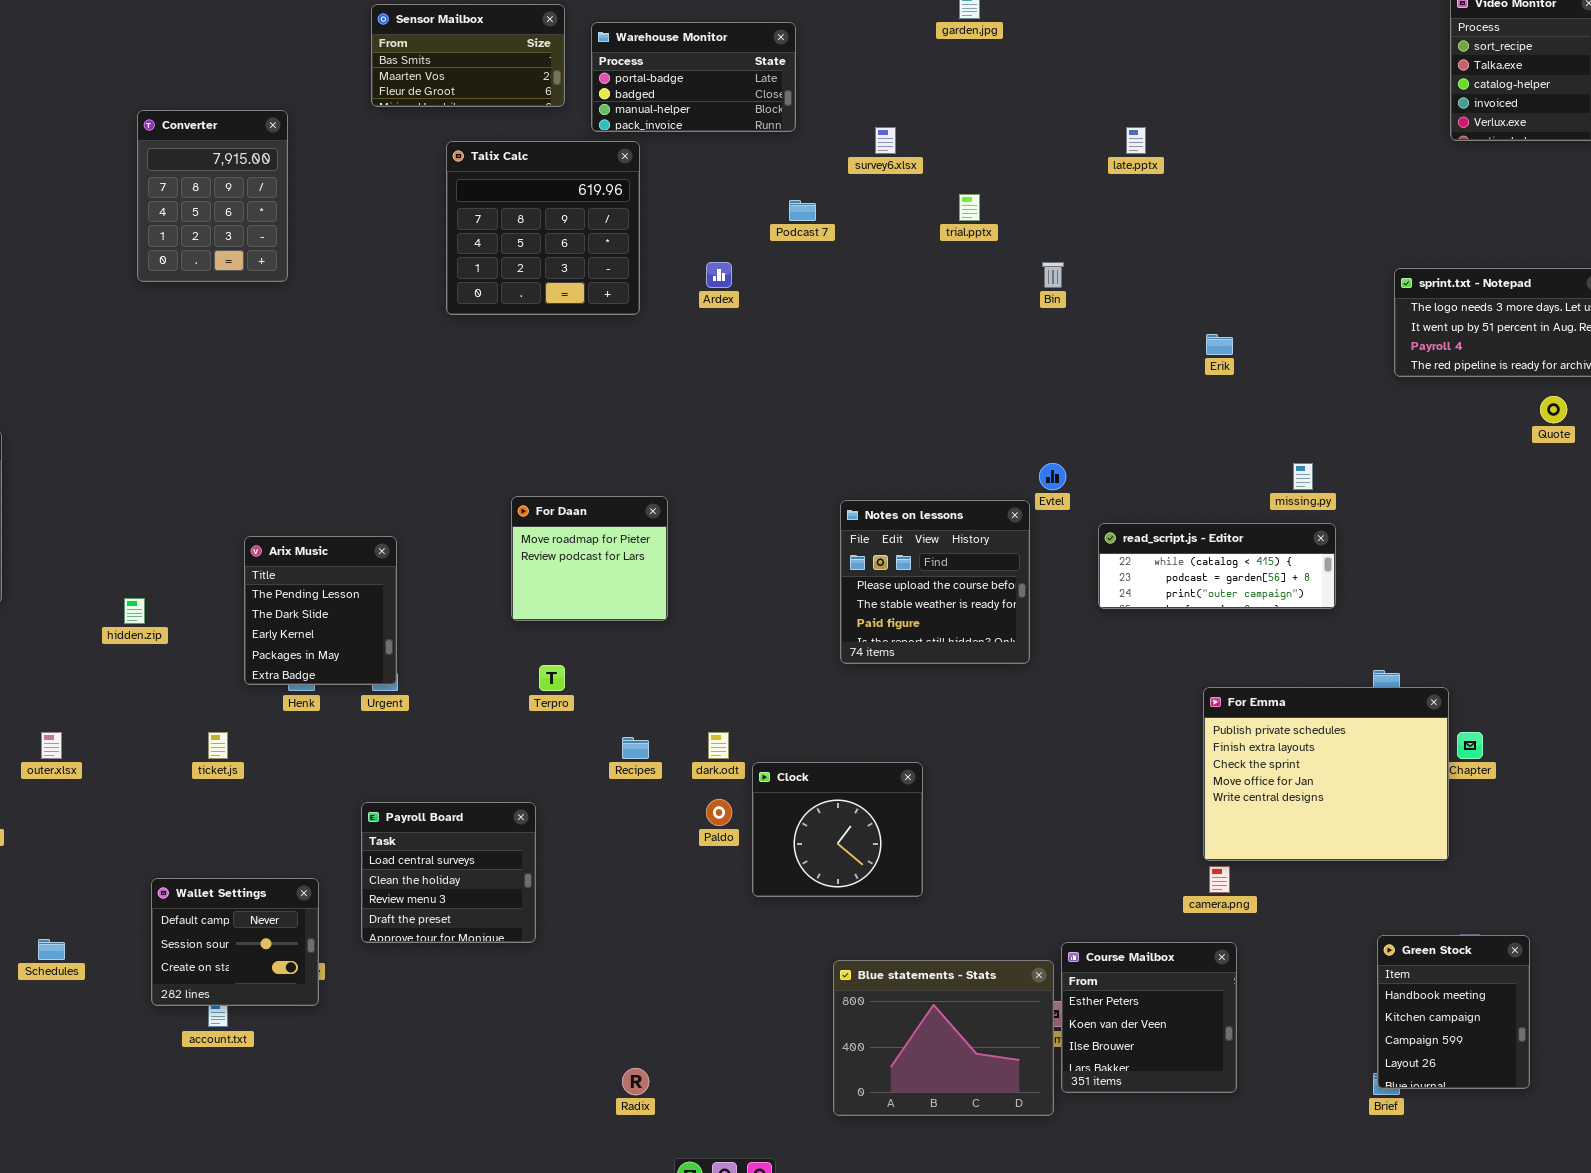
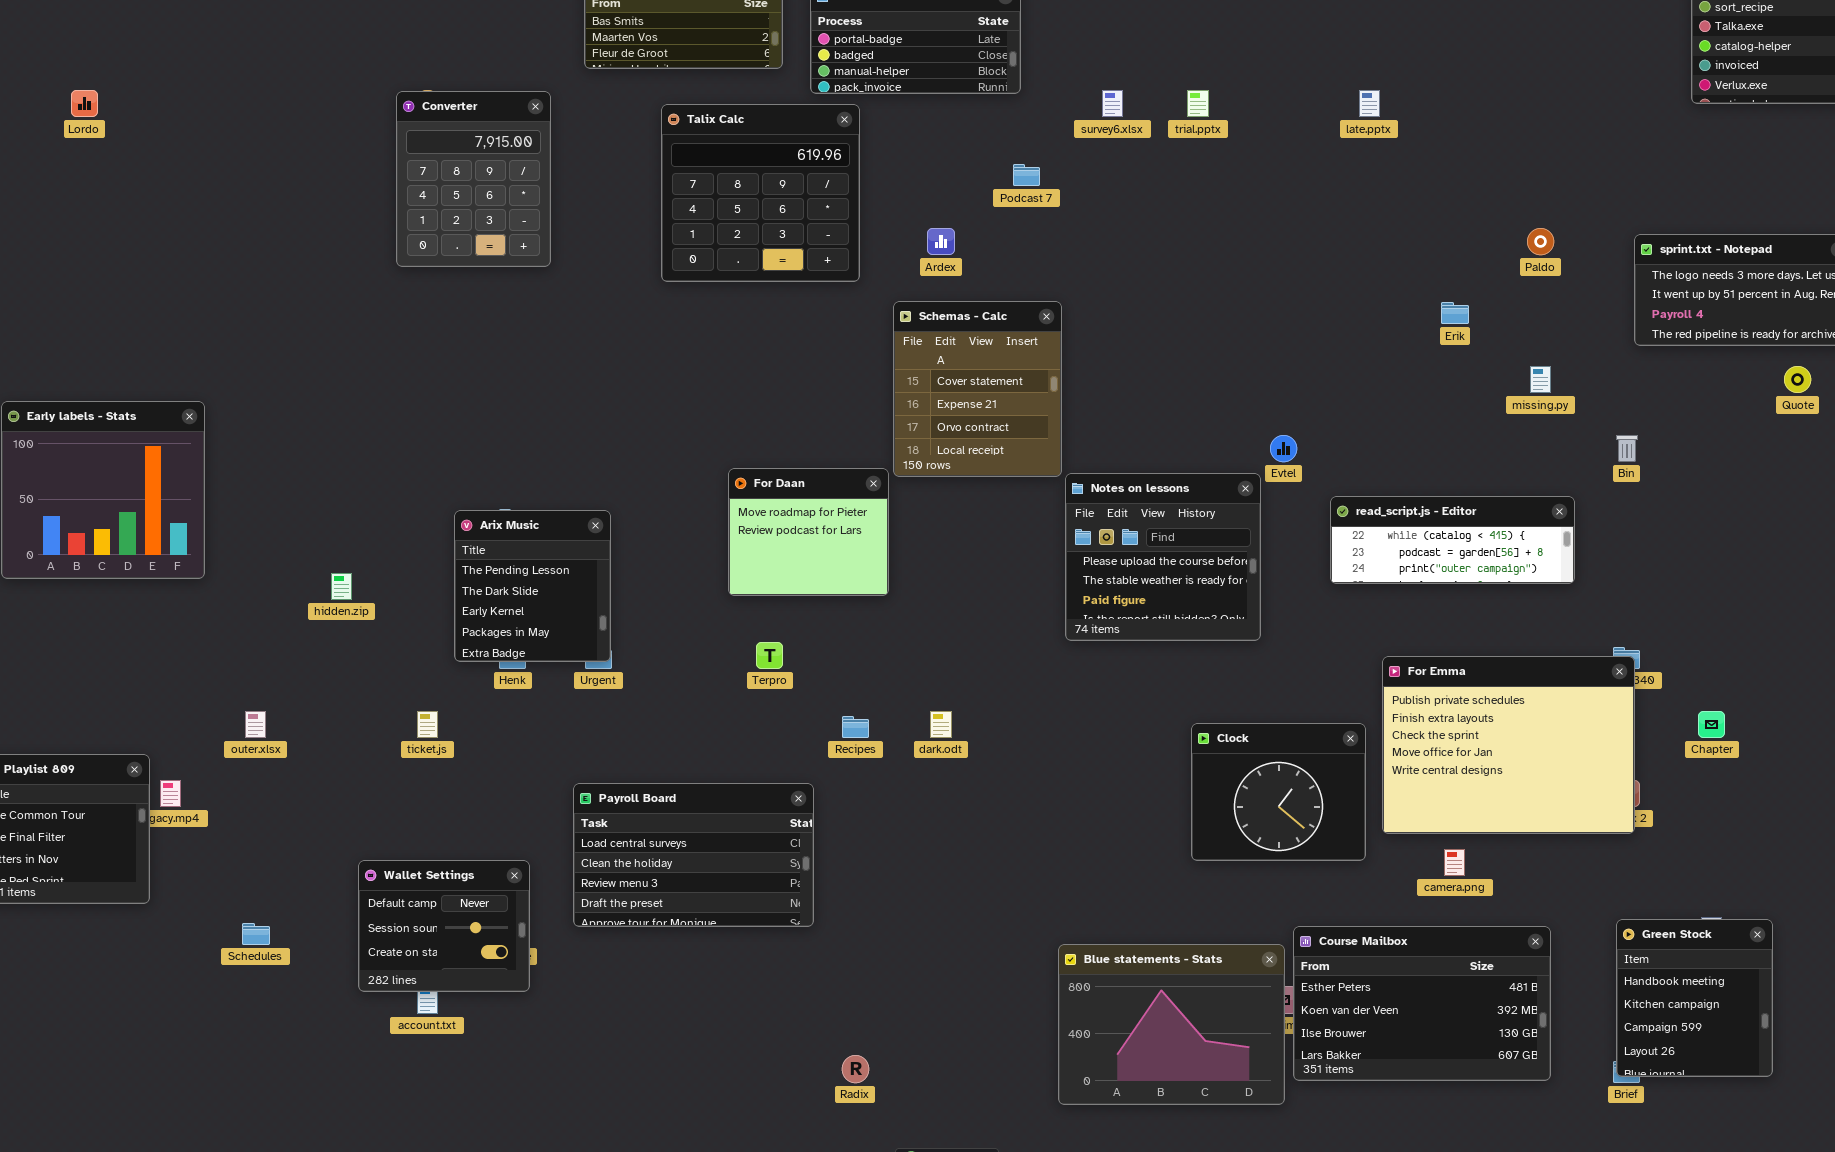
Converter: [137,110,288,282] -> [396,91,551,267], moved
trial.pptx: [959,194,980,221] -> [1187,90,1209,117], moved
Bin: [1042,262,1064,288] -> [1616,435,1638,462], moved
Schemas - Calc: none -> [893,301,1062,477], opened
missing.py: [1293,463,1313,490] -> [1530,366,1551,393], moved
For Emma: [1203,687,1449,861] -> [1382,656,1635,834], moved
Clock: [752,762,923,897] -> [1191,723,1366,861], moved
Paldo: [706,799,732,826] -> [1527,228,1554,255], moved
Payroll Board: [361,802,536,943] -> [573,783,814,927], resized
Course Mailbox: [1061,942,1237,1093] -> [1293,926,1551,1081], resized

